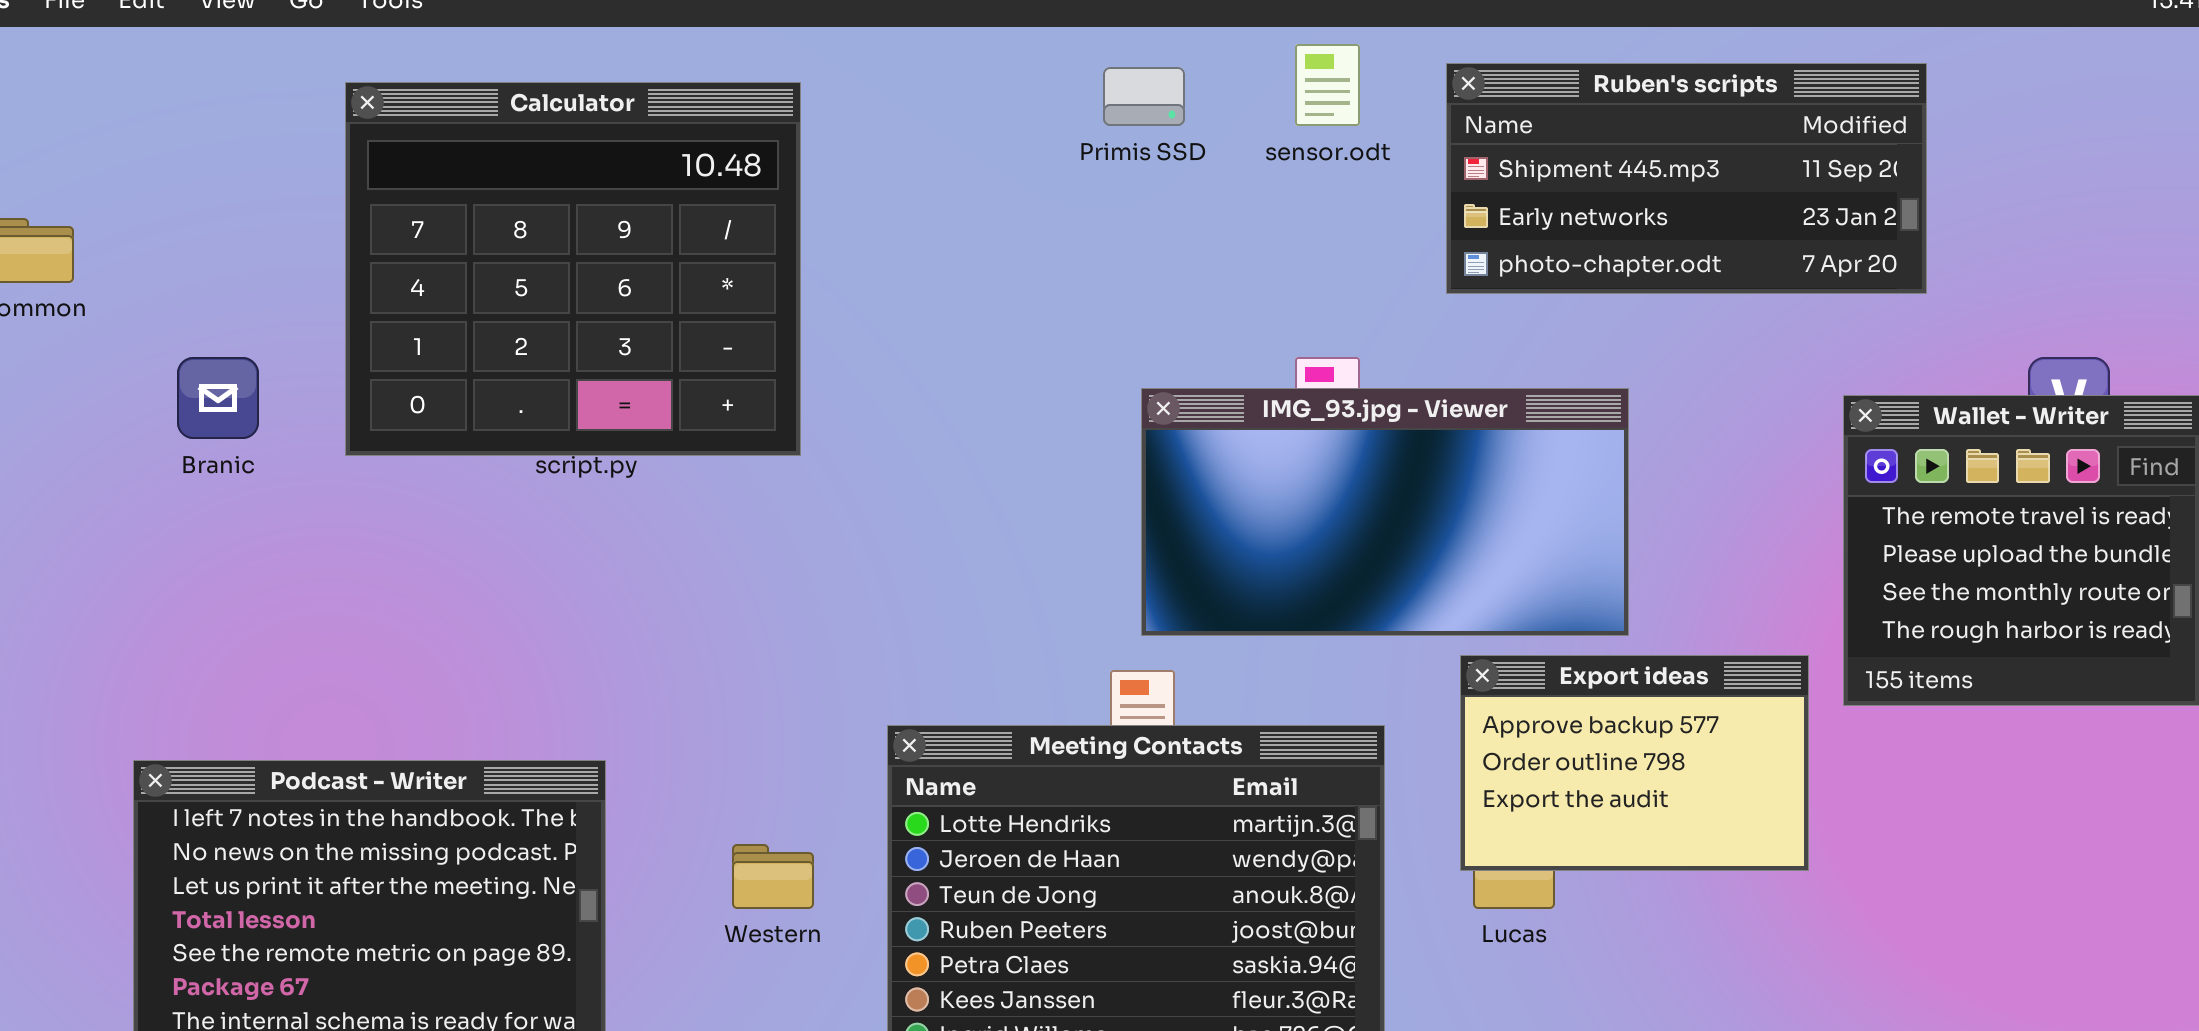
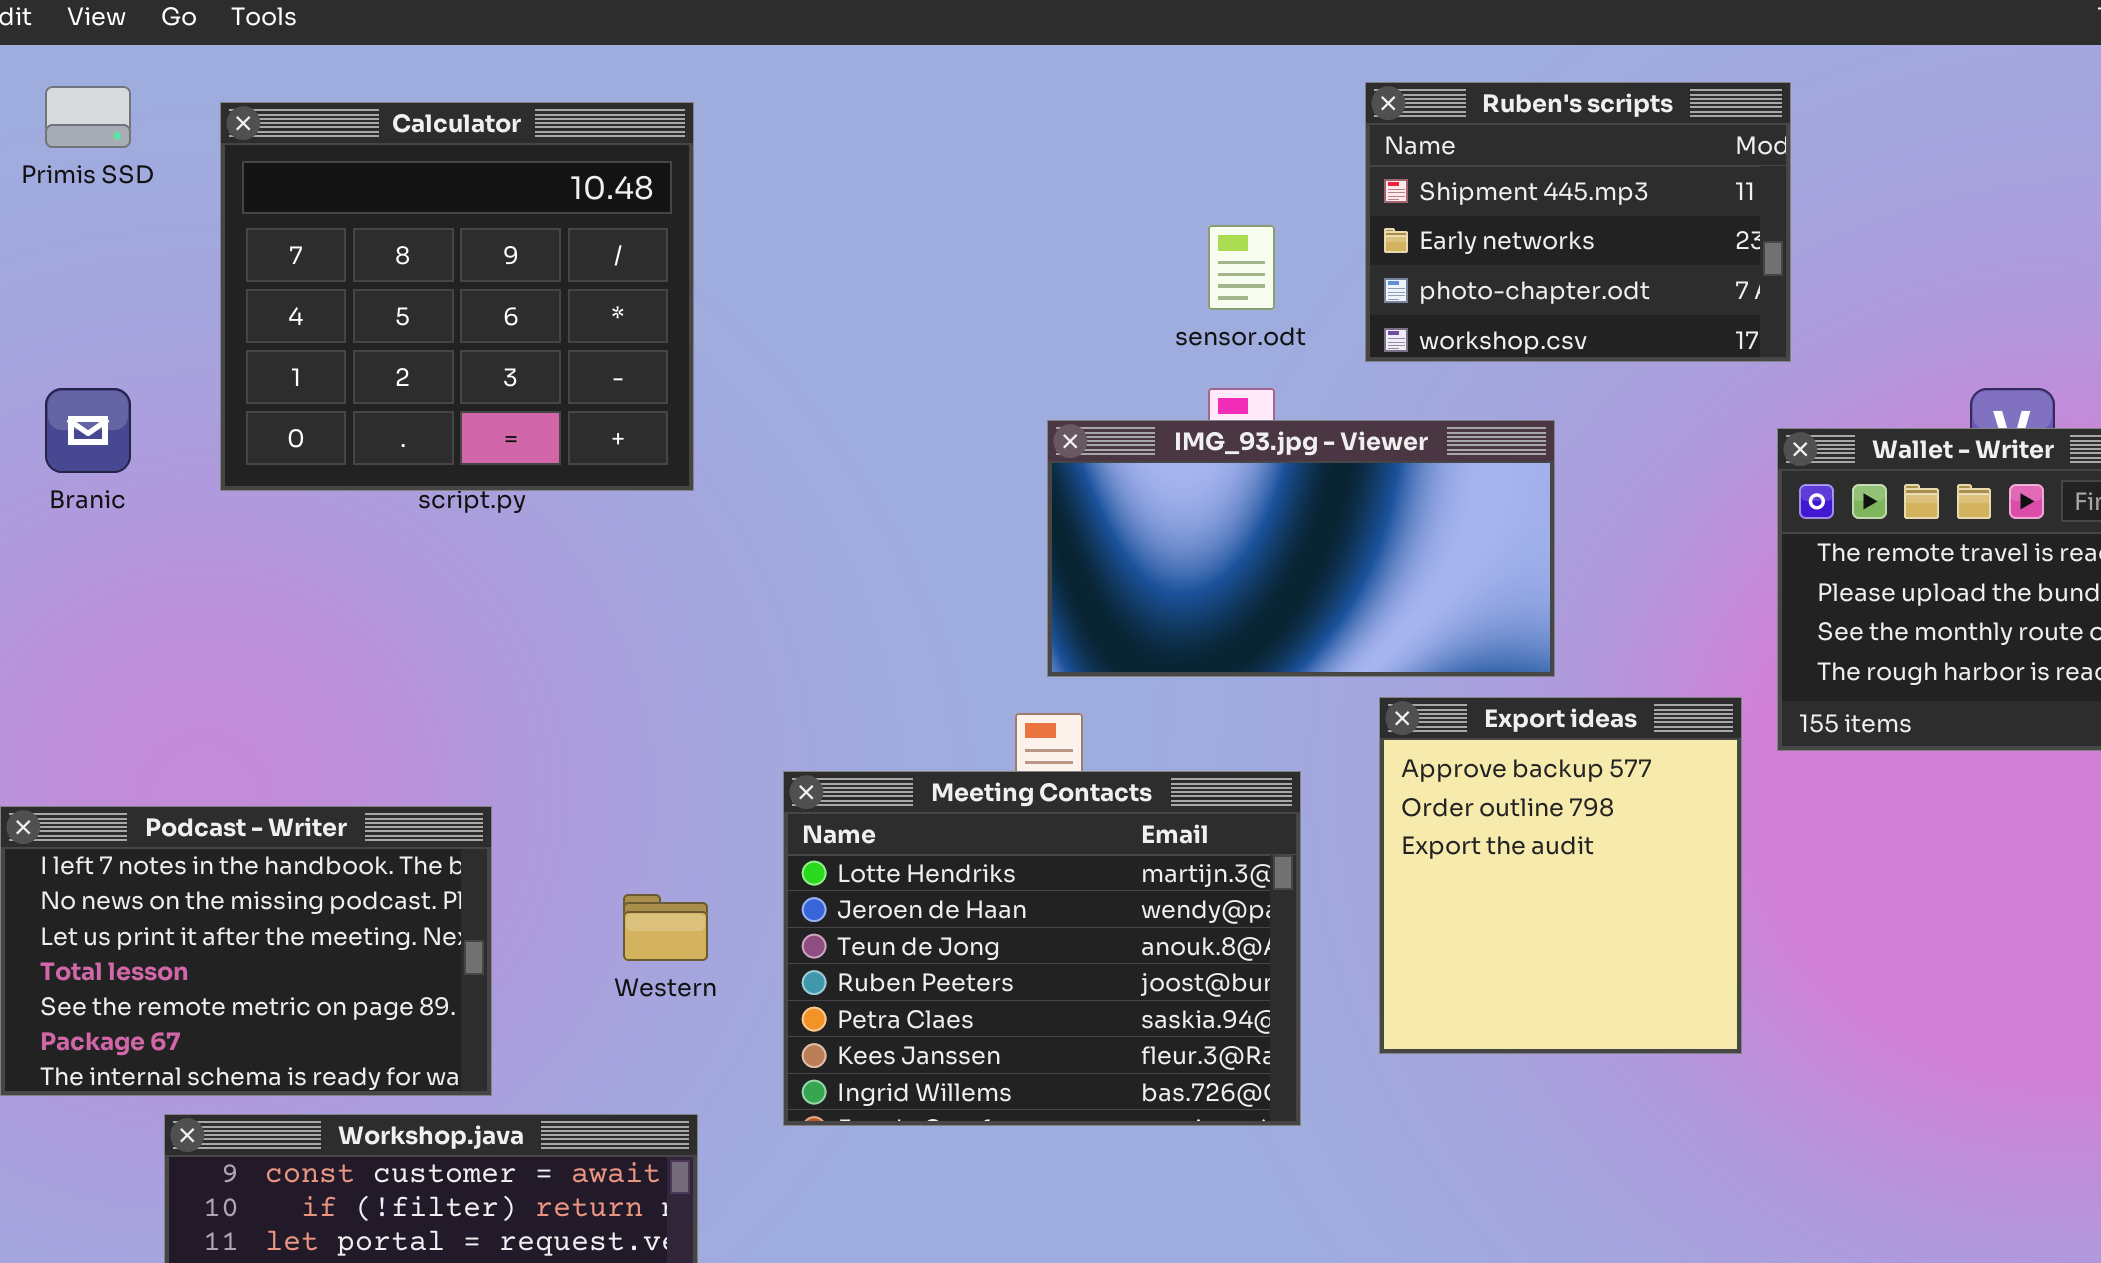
sensor.odt: [1295,44,1360,126] -> [1208,225,1275,310], moved
Ruben's scripts: [1446,63,1927,294] -> [1365,82,1791,362], resized
Primis SSD: [1103,67,1185,126] -> [45,86,131,148], moved
Export ideas: [1460,655,1809,871] -> [1379,697,1742,1054], resized

